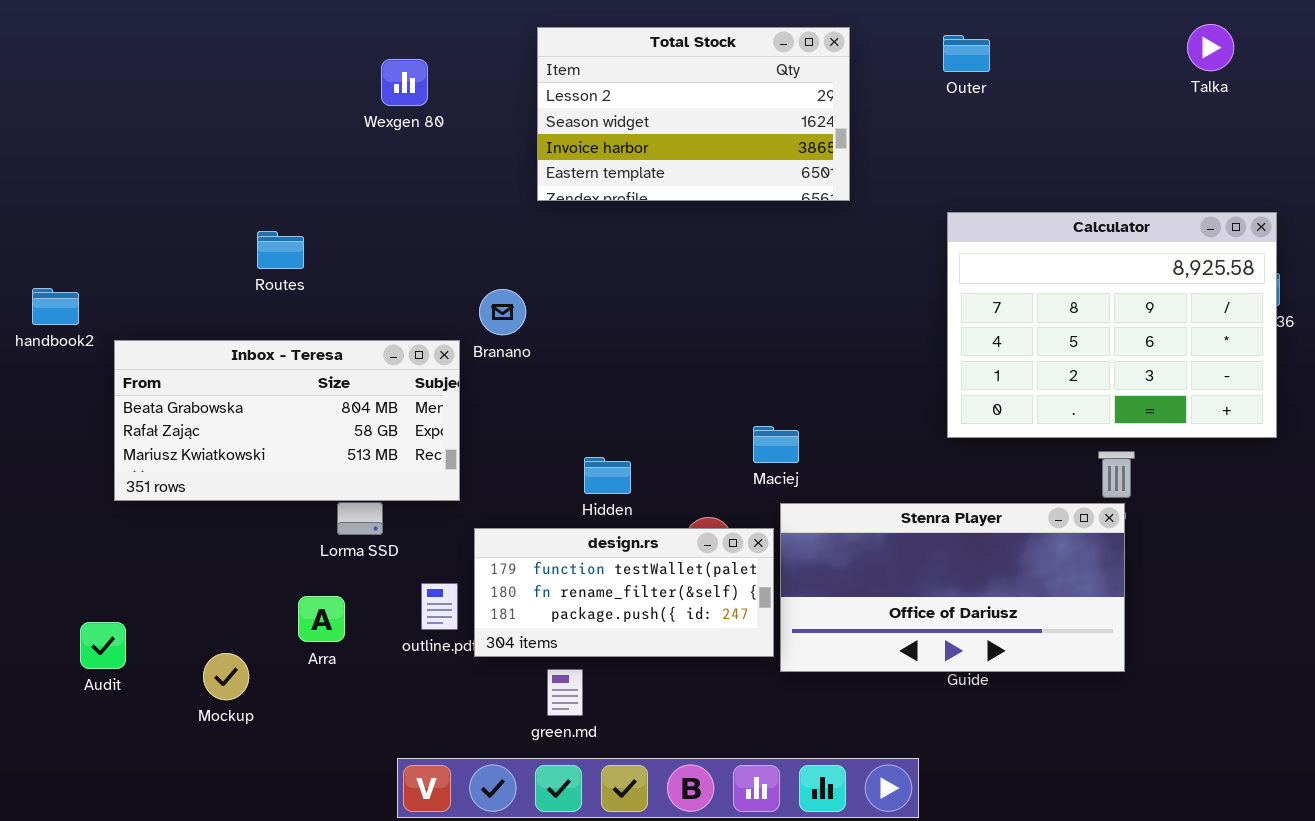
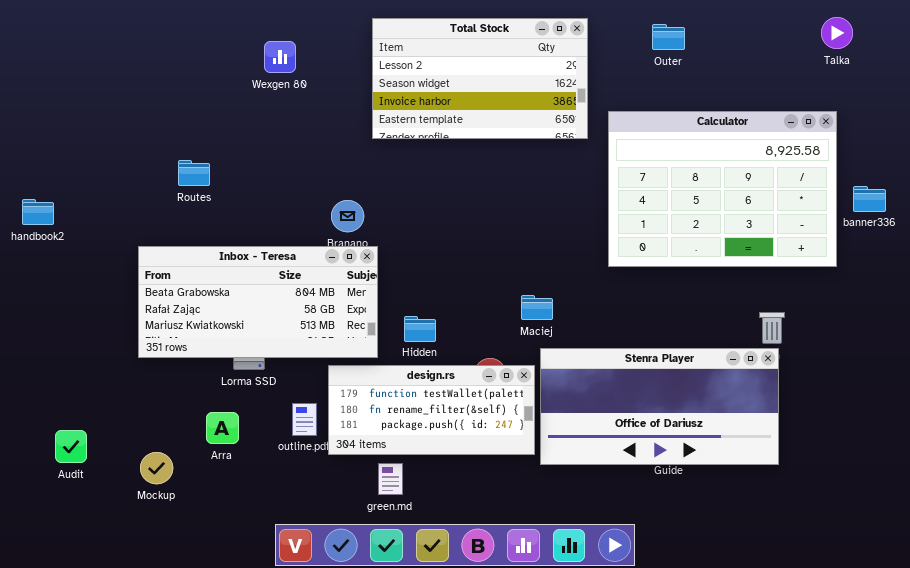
Calculator: [947,212,1277,438] -> [608,111,837,267], moved
Inbox - Teresa: [114,340,460,501] -> [138,246,378,358], moved

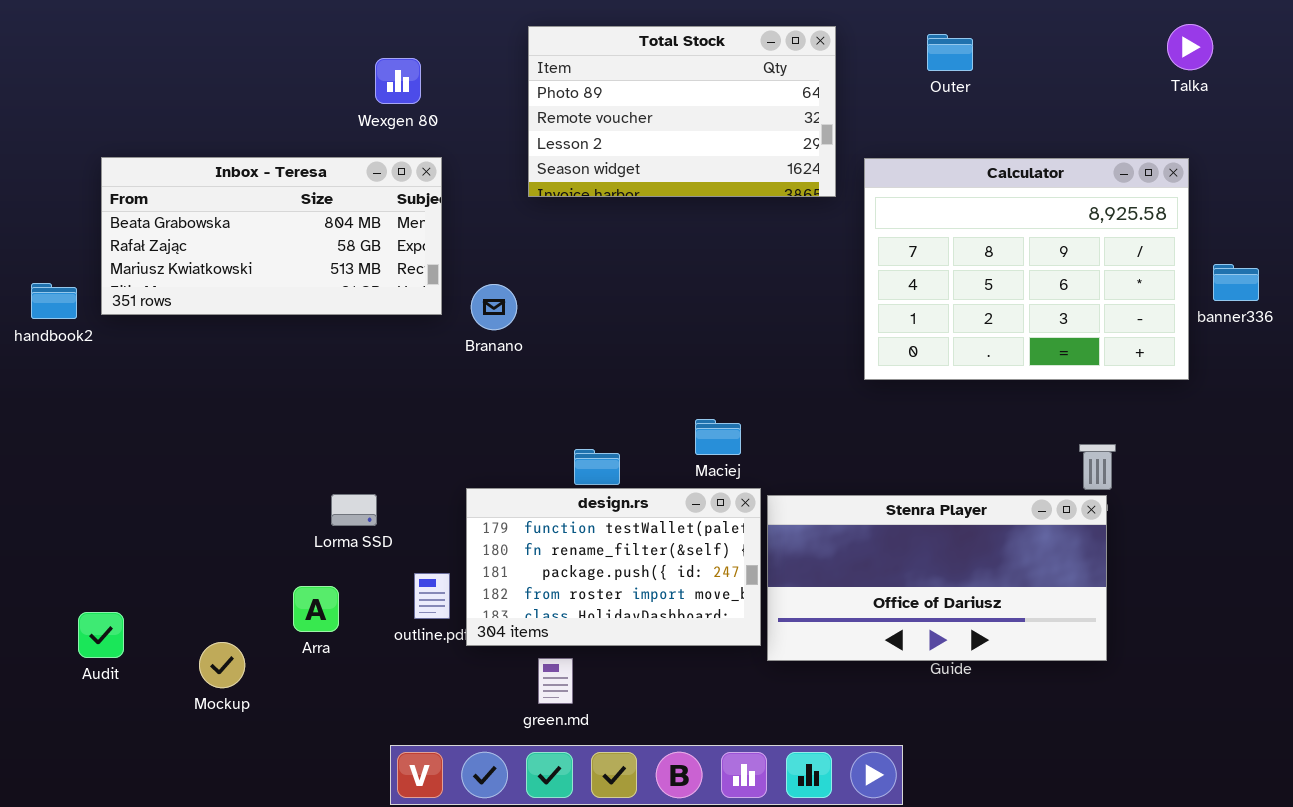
Total Stock: [372,18,588,139] -> [528,26,836,197], scrolled up 2 rows
Inbox - Teresa: [138,246,378,358] -> [101,157,442,315], moved
Maciej: [521,295,553,320] -> [695,419,741,455], moved
design.rs: [328,365,535,455] -> [466,488,761,646], resized

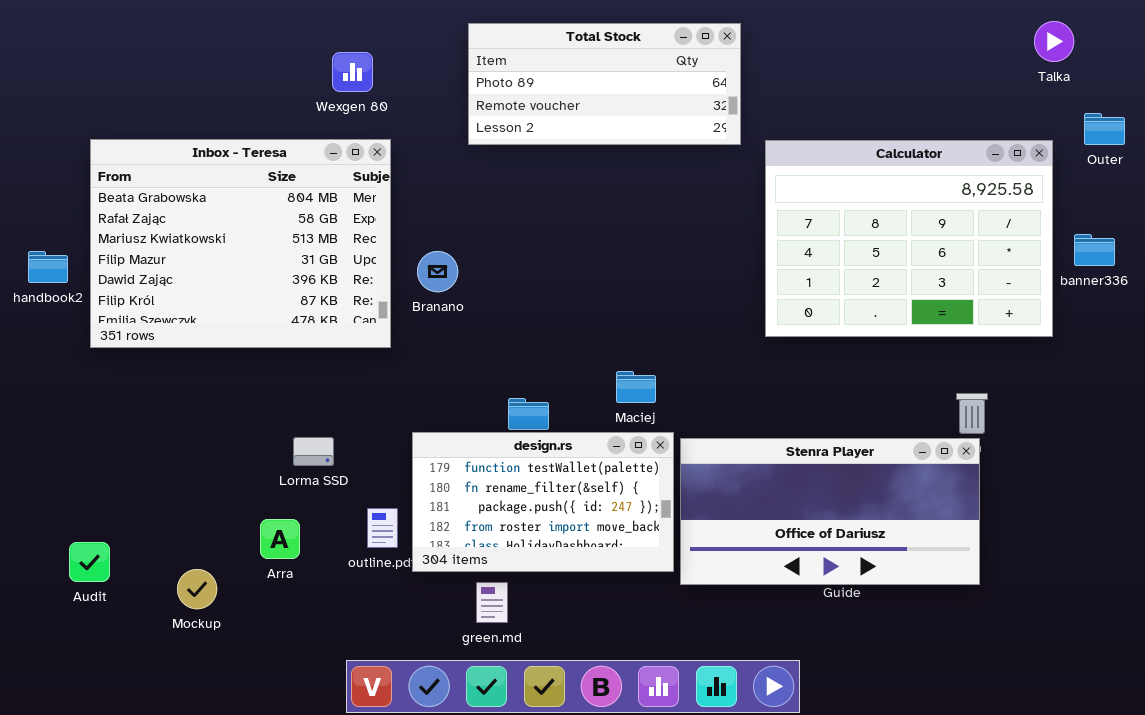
Total Stock: [528,26,836,197] -> [468,23,741,145], resized
Outer: [927,34,973,71] -> [1084,113,1125,145], moved
Inbox - Teresa: [101,157,442,315] -> [90,139,391,348], resized

